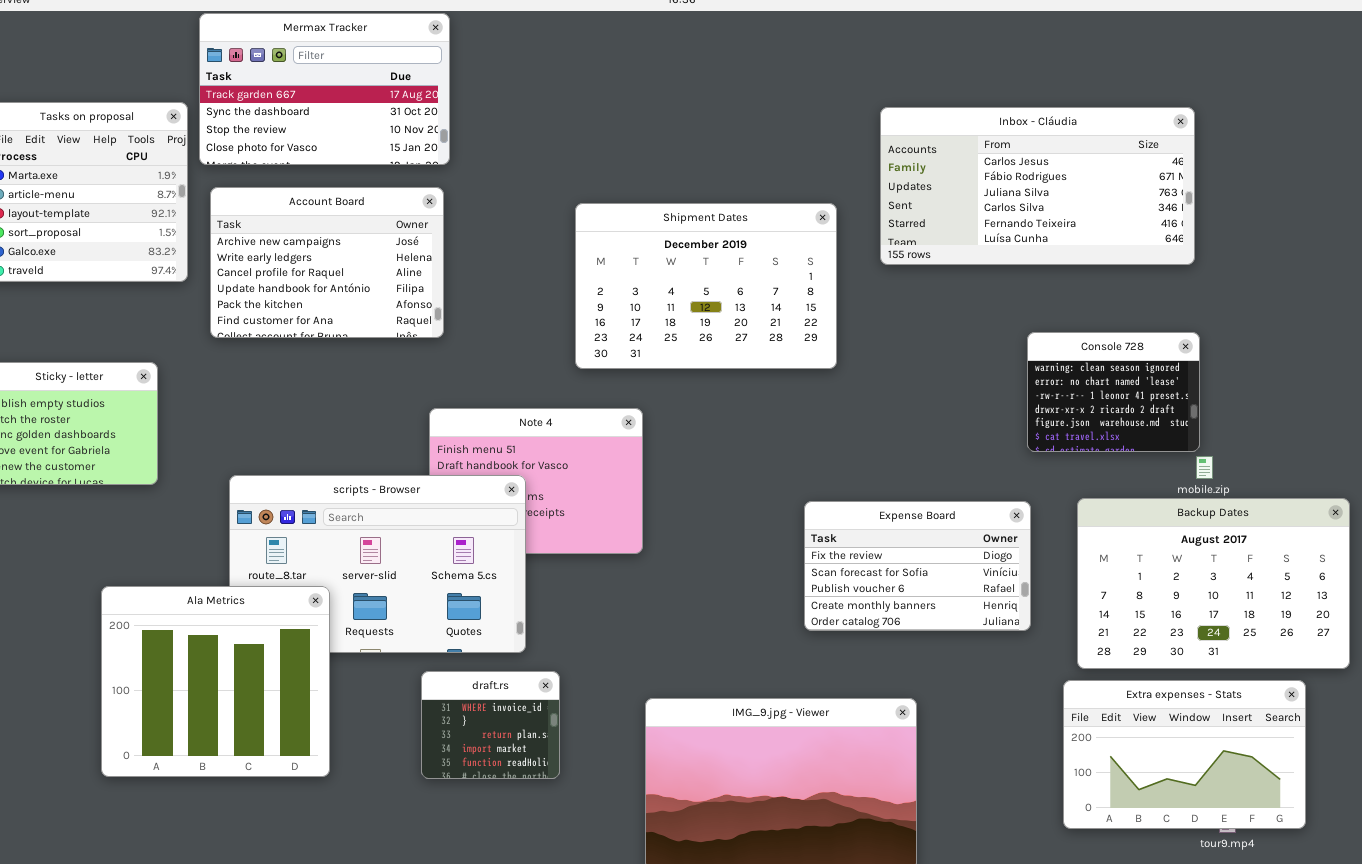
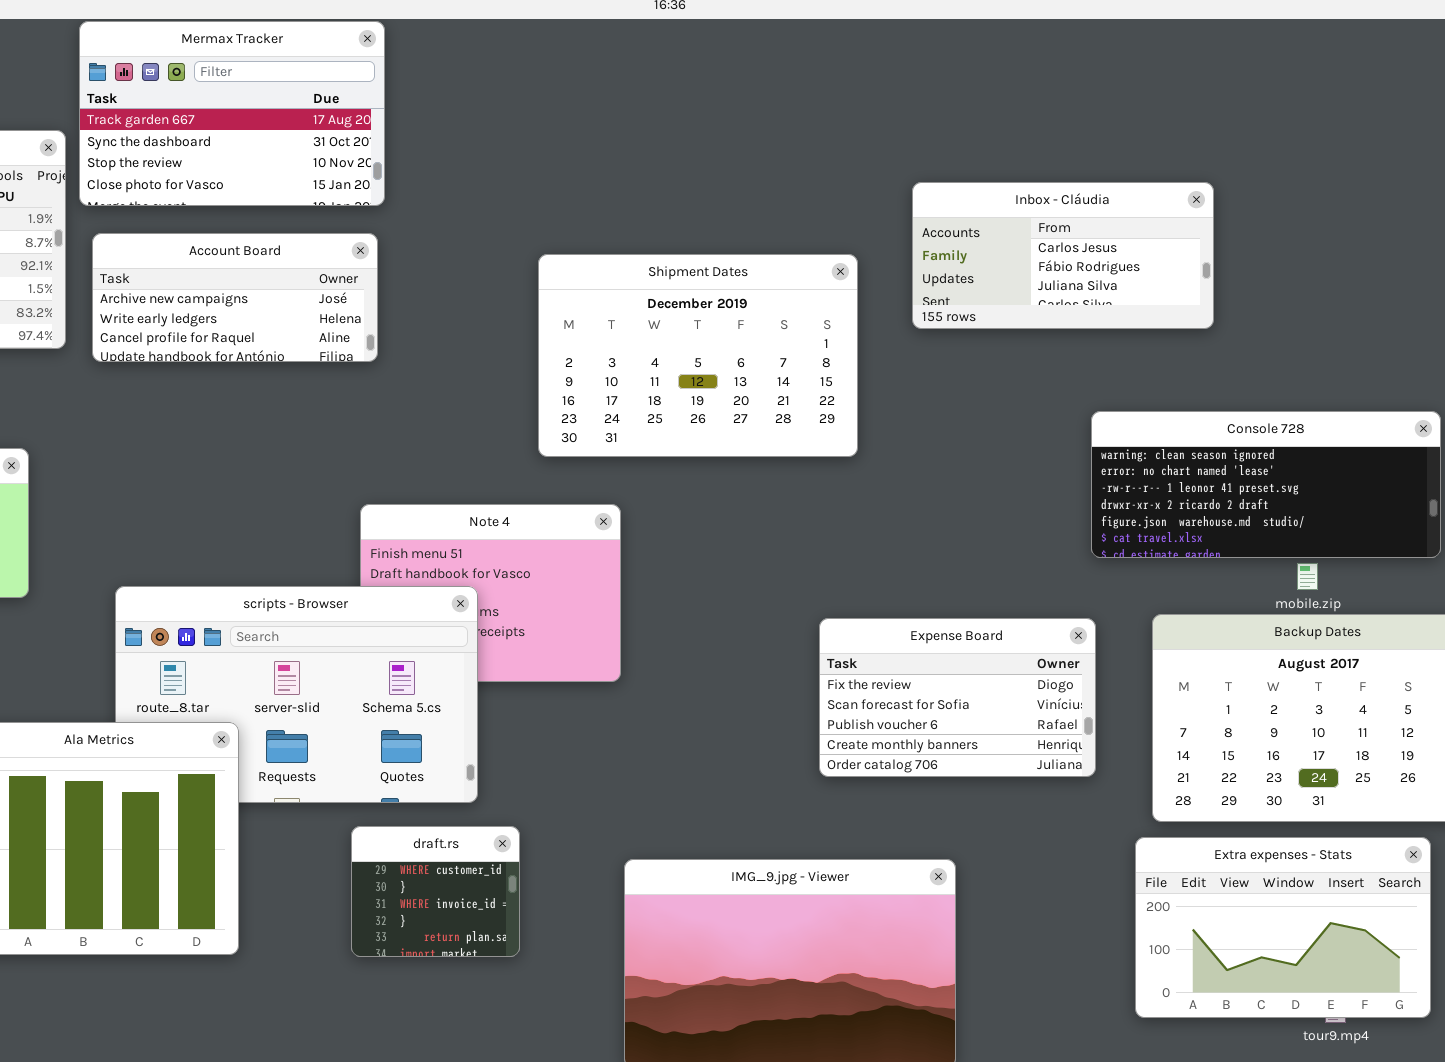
Inbox - Cláudia: [880,107,1195,265] -> [912,182,1214,329], resized
Account Board: [210,187,444,338] -> [92,233,378,362], resized
Console 728: [1027,332,1200,452] -> [1091,411,1441,558], resized
draft.rs: [421,671,560,779] -> [351,826,520,957], scrolled up 2 rows

